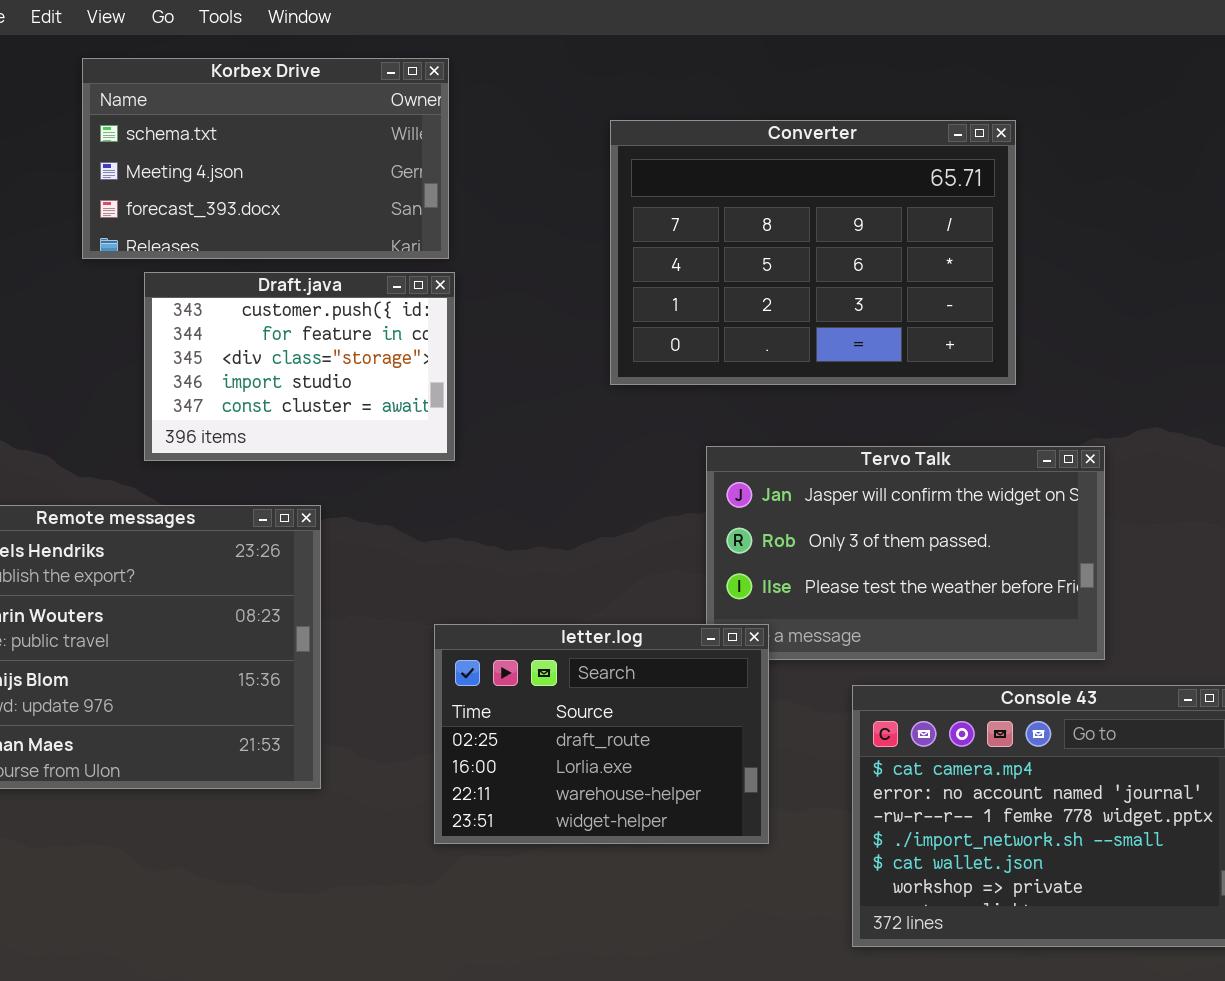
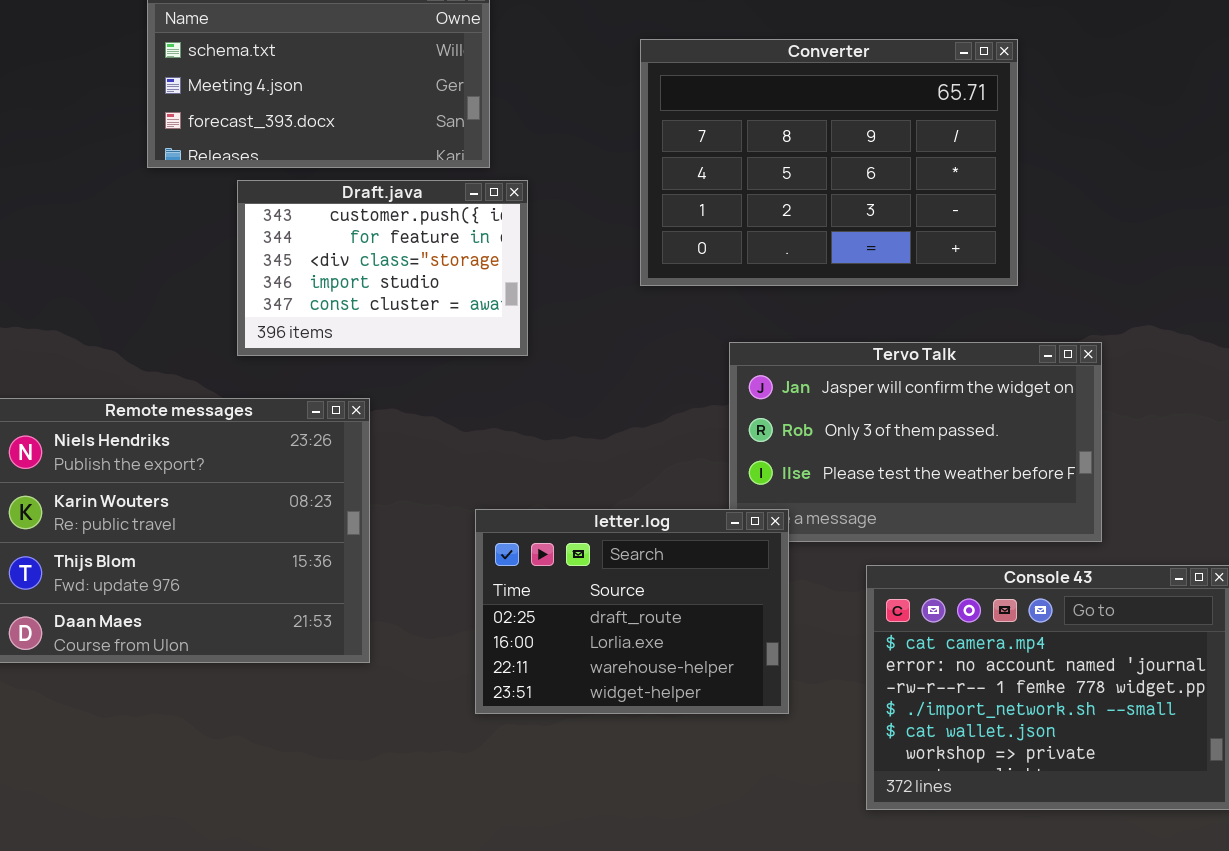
Draft.java: [144,272,455,461] -> [237,180,528,356], moved

